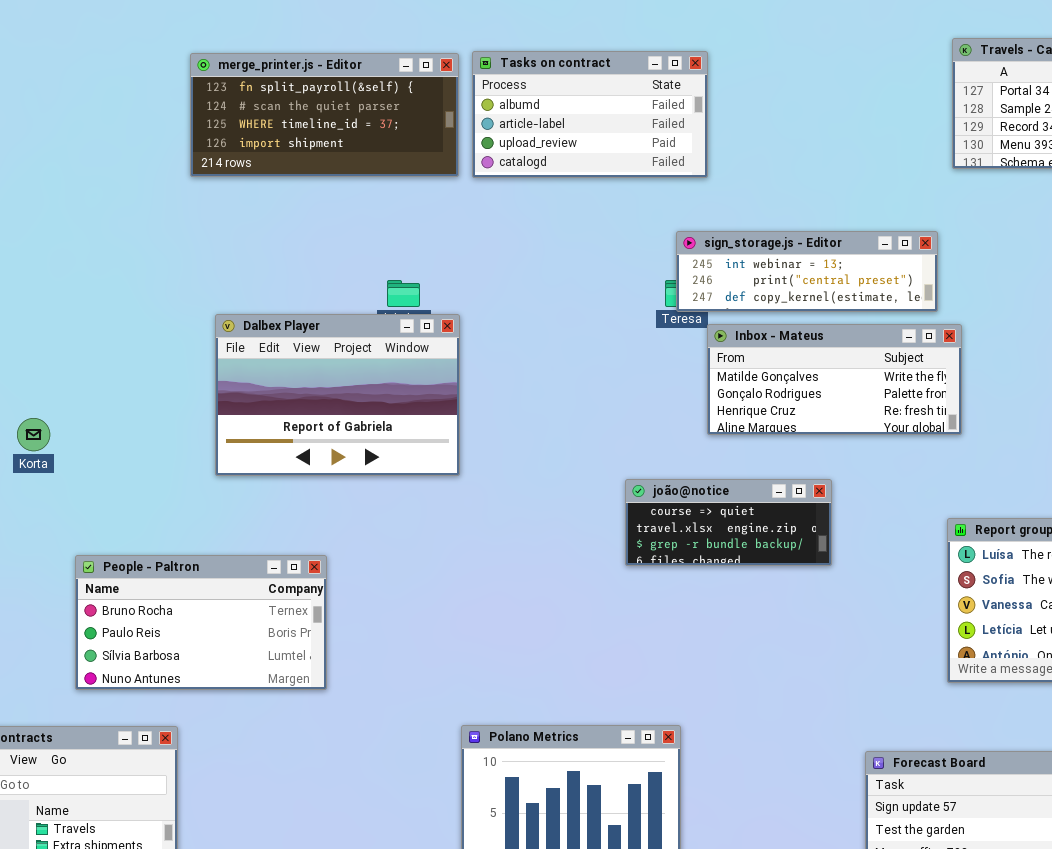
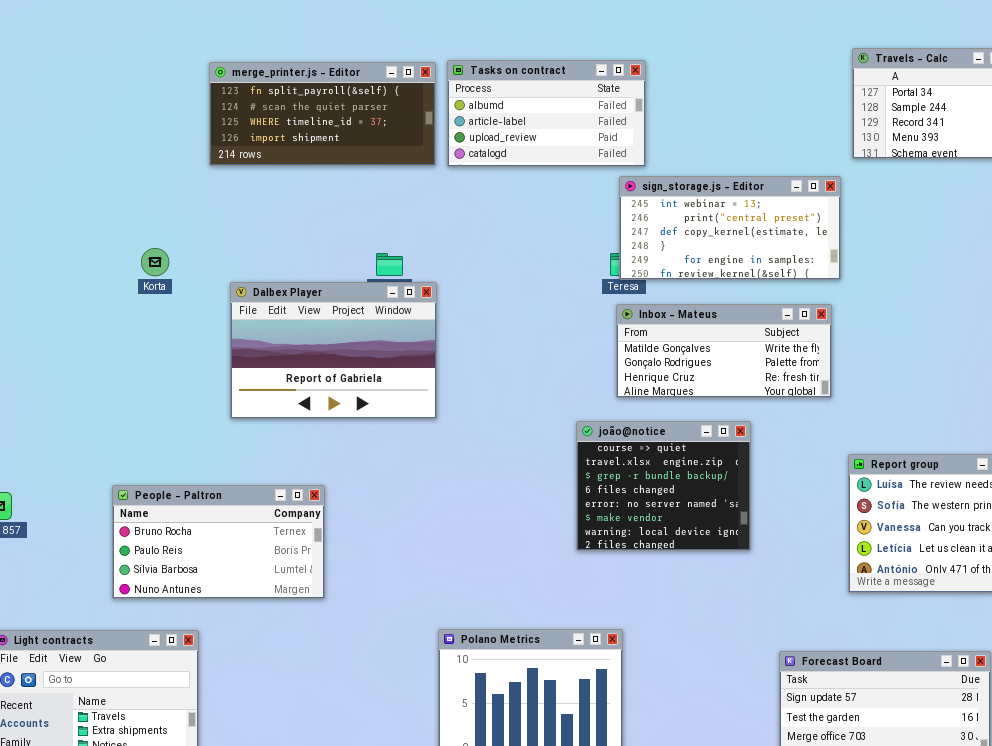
sign_storage.js - Editor: [676,231,938,312] -> [619,176,841,280], resized
Inbox - Mateus: [707,324,962,435] -> [616,304,832,398], moved
Korta: [17,418,50,451] -> [141,248,169,276], moved
joão@notice: [625,479,832,566] -> [576,421,751,551], resized

